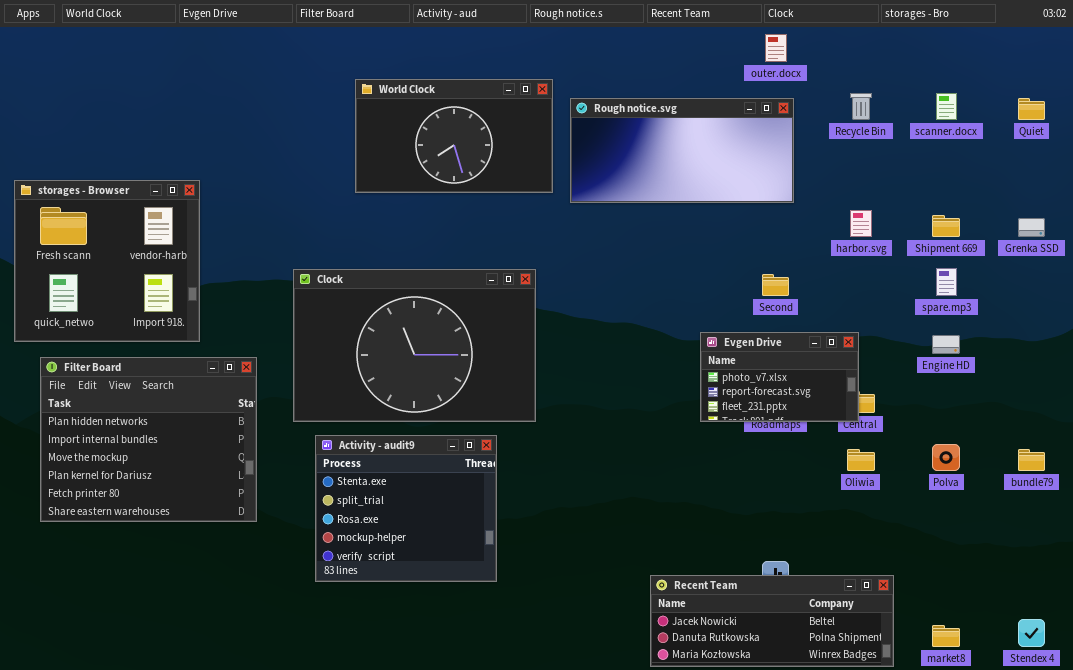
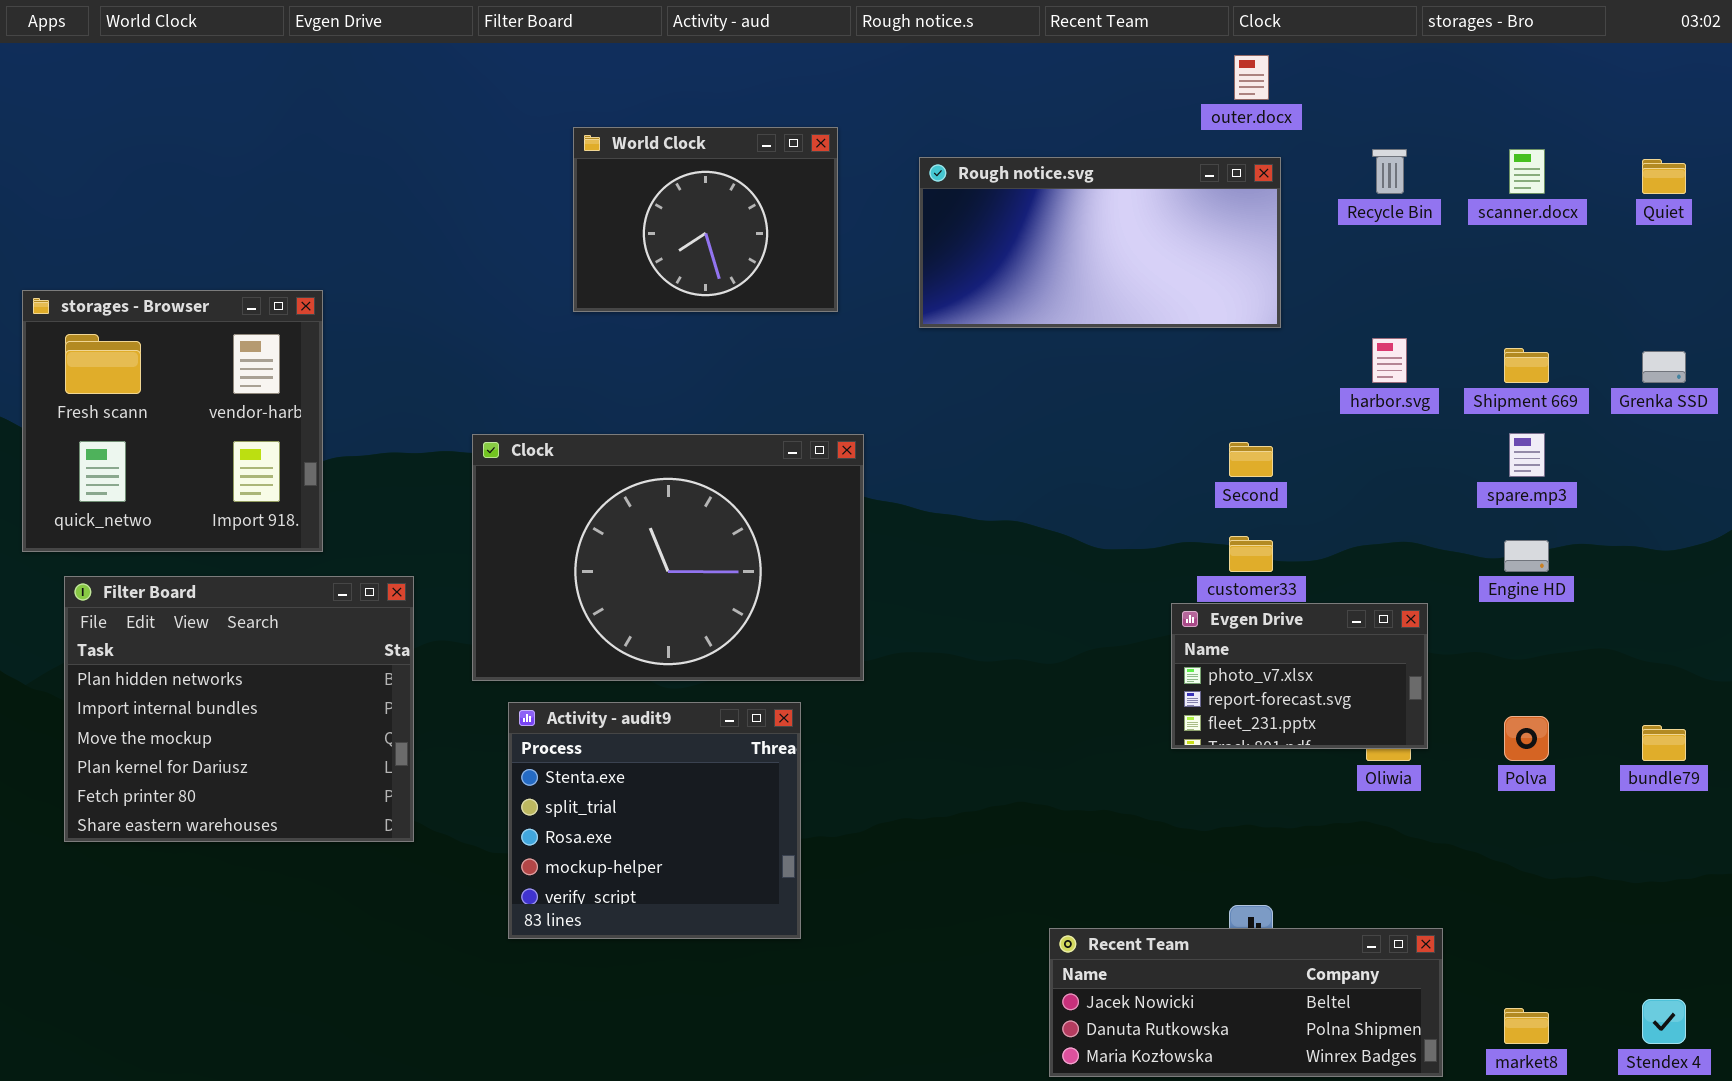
World Clock: [355,79,553,193] -> [573,127,838,312], resized
Evgen Drive: [700,332,859,422] -> [1171,603,1428,749], moved

